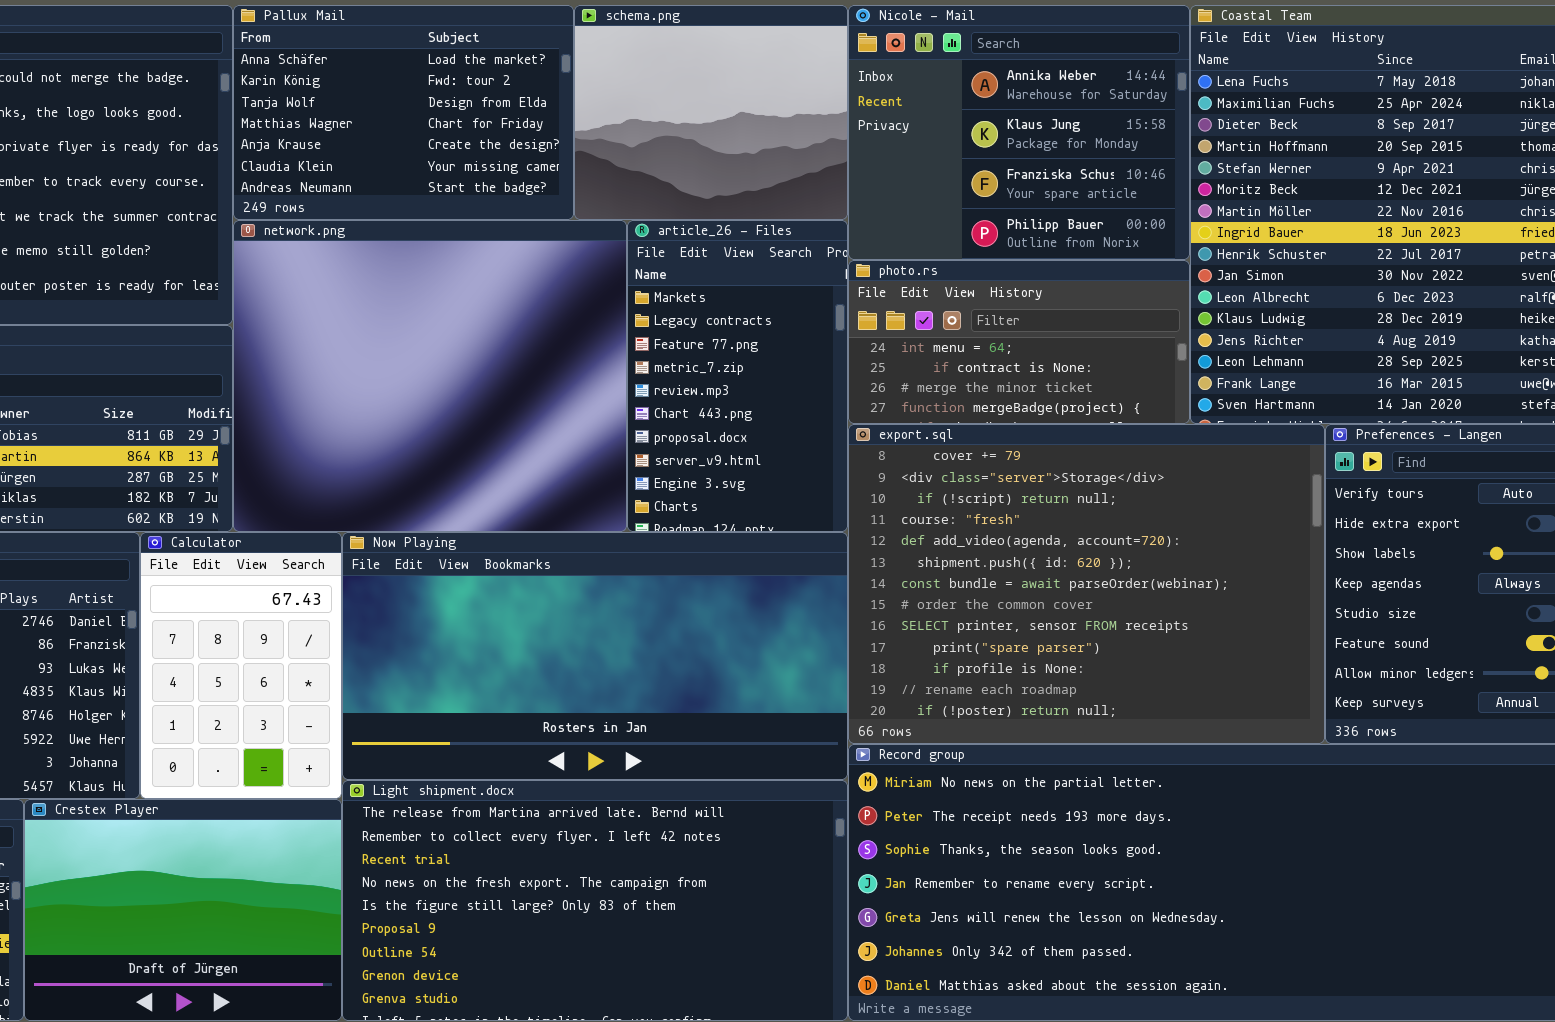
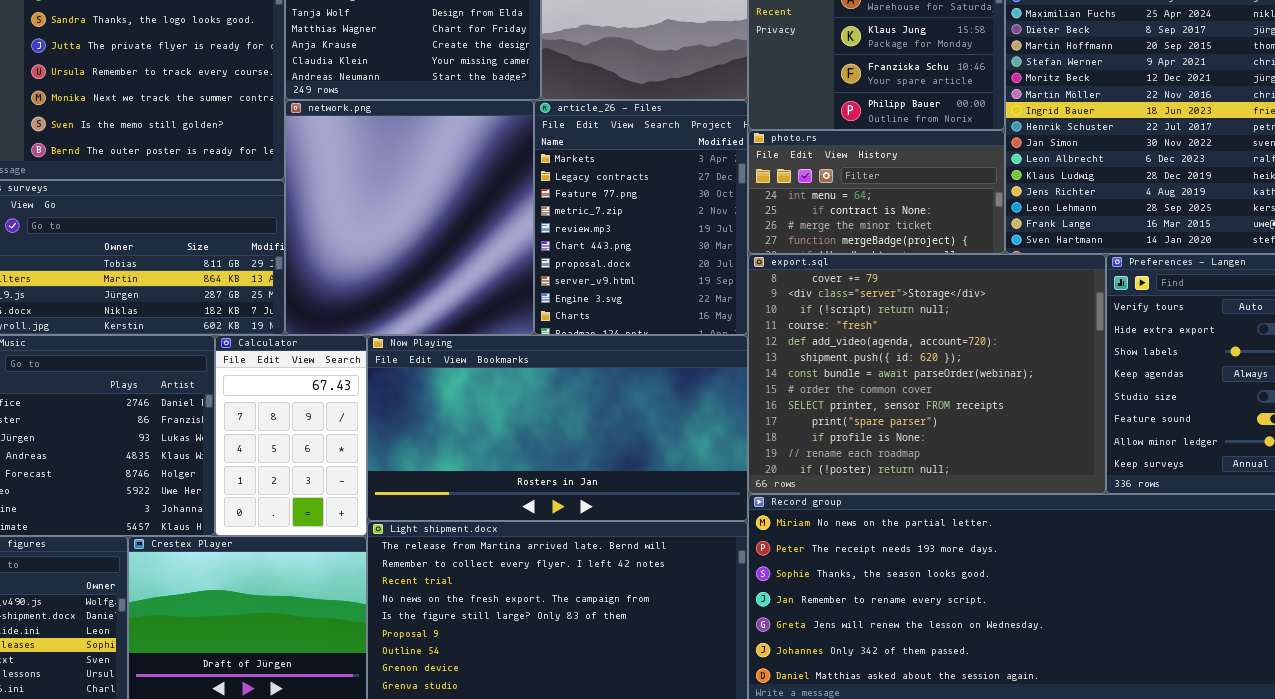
network.png: [233,220,627,532] -> [285,100,534,335], resized
article_26 - Files: [627,220,848,532] -> [534,100,748,335], resized

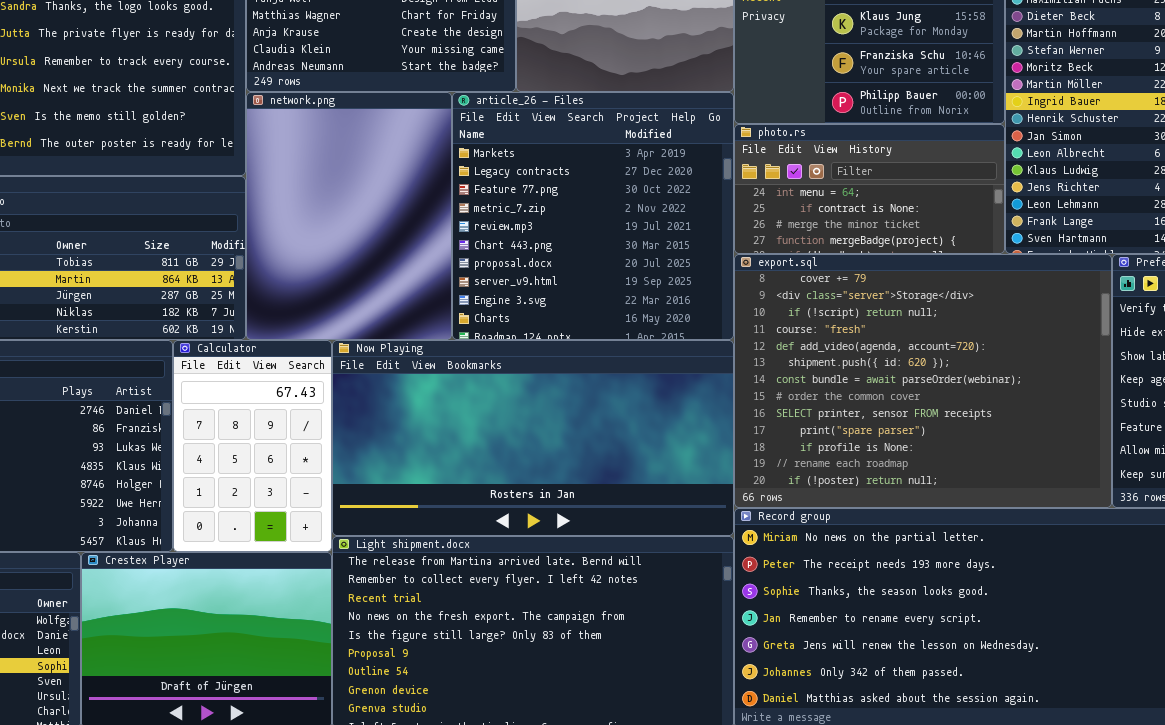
network.png: [285,100,534,335] -> [246,92,452,340], resized
article_26 - Files: [534,100,748,335] -> [452,92,734,340], resized

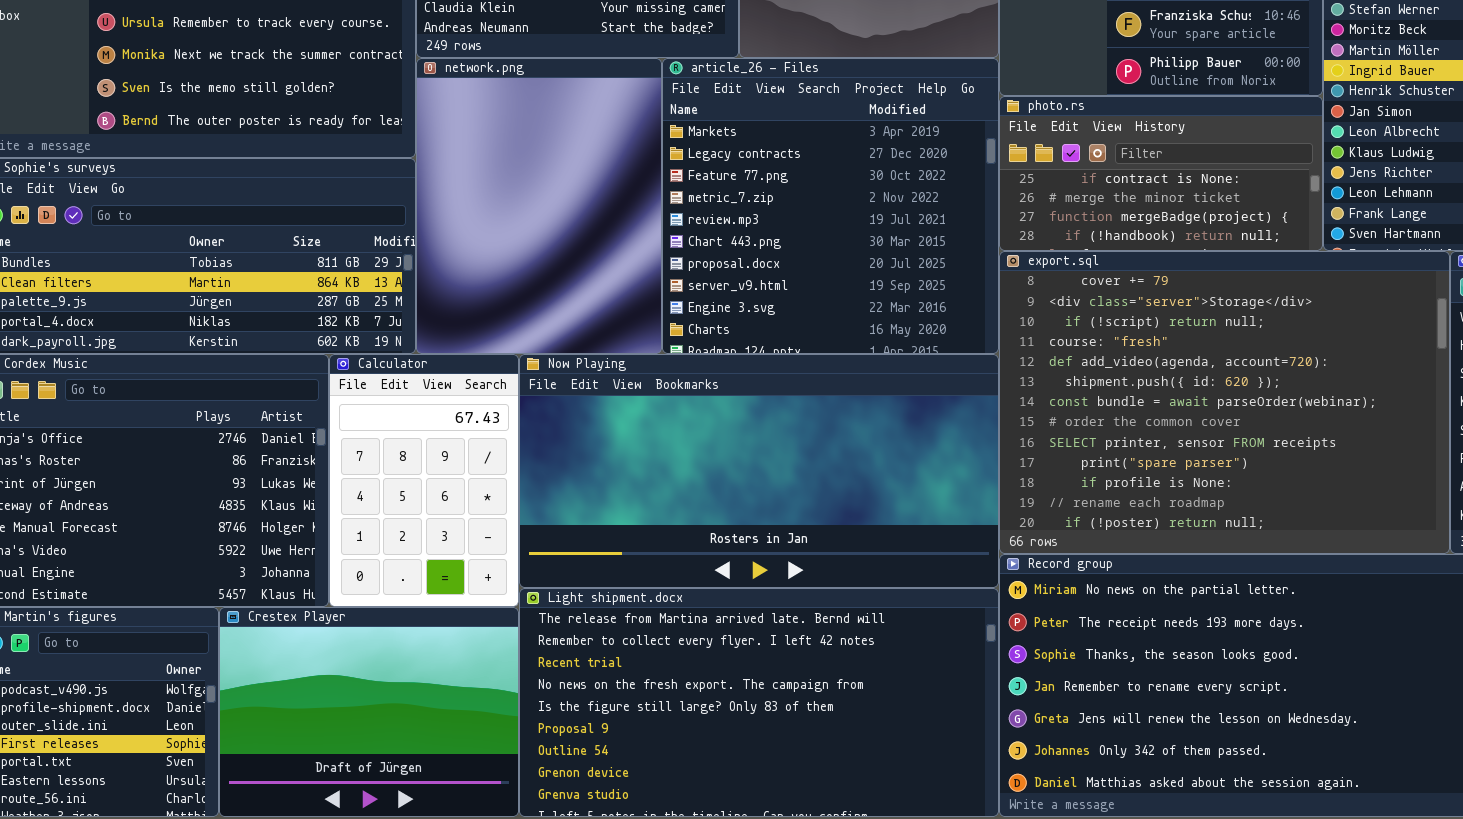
photo.rs: [734,124,1005,254] -> [999,96,1323,251], scrolled down 1 row

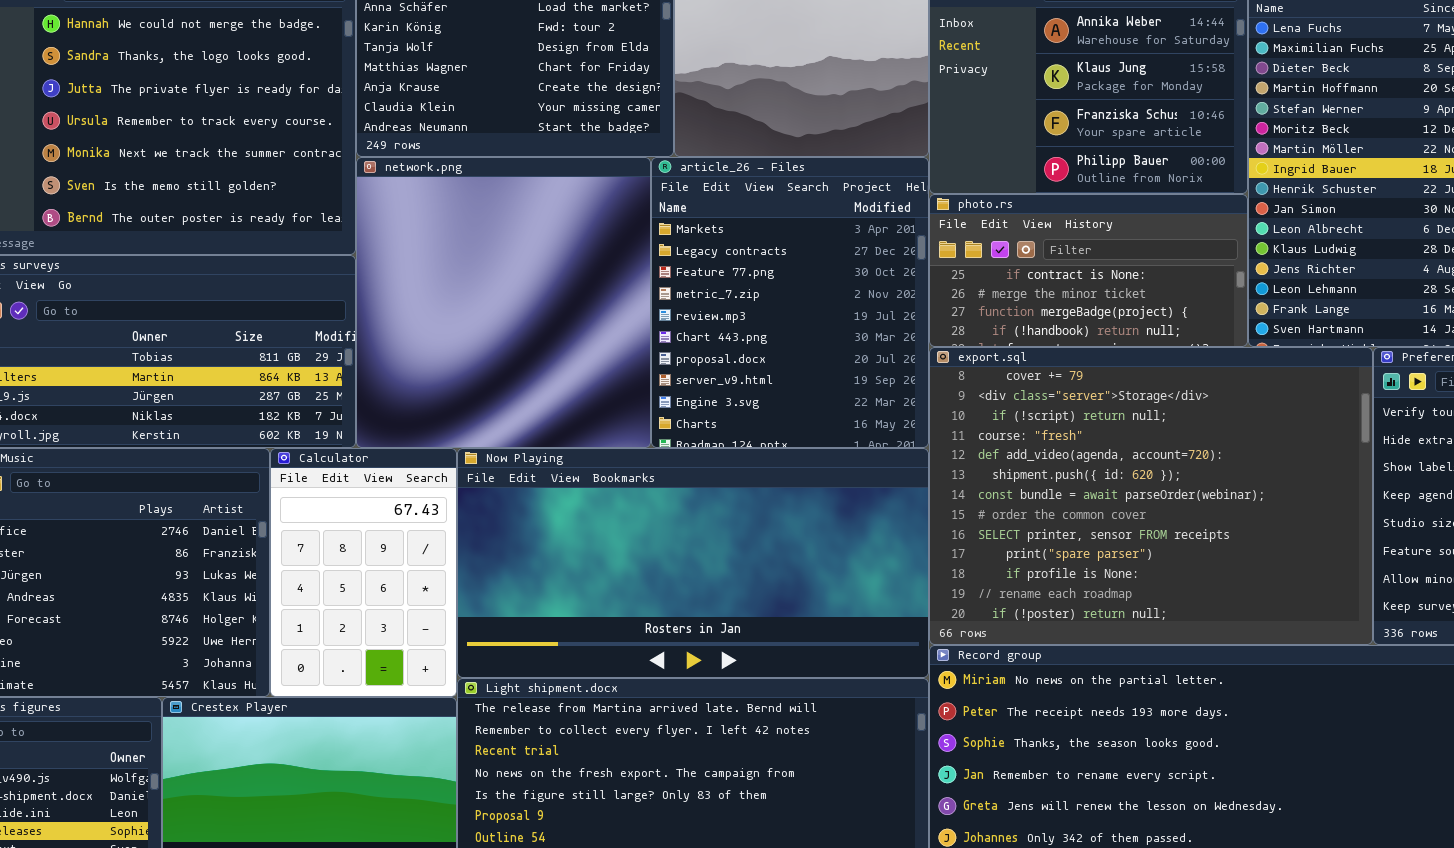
network.png: [416,58,662,354] -> [356,157,651,448], resized
article_26 - Files: [662,58,999,354] -> [651,157,929,448], resized

